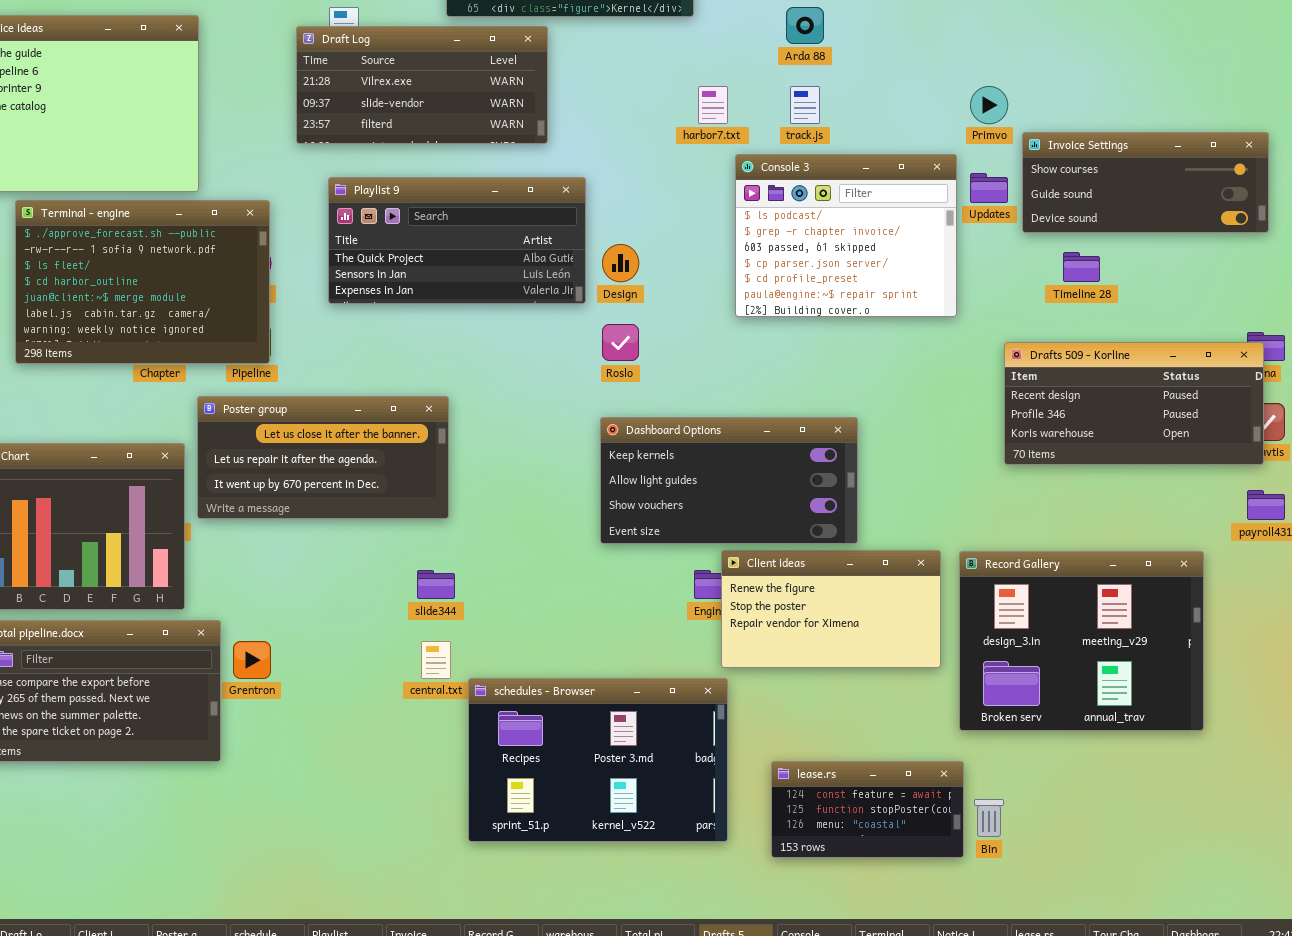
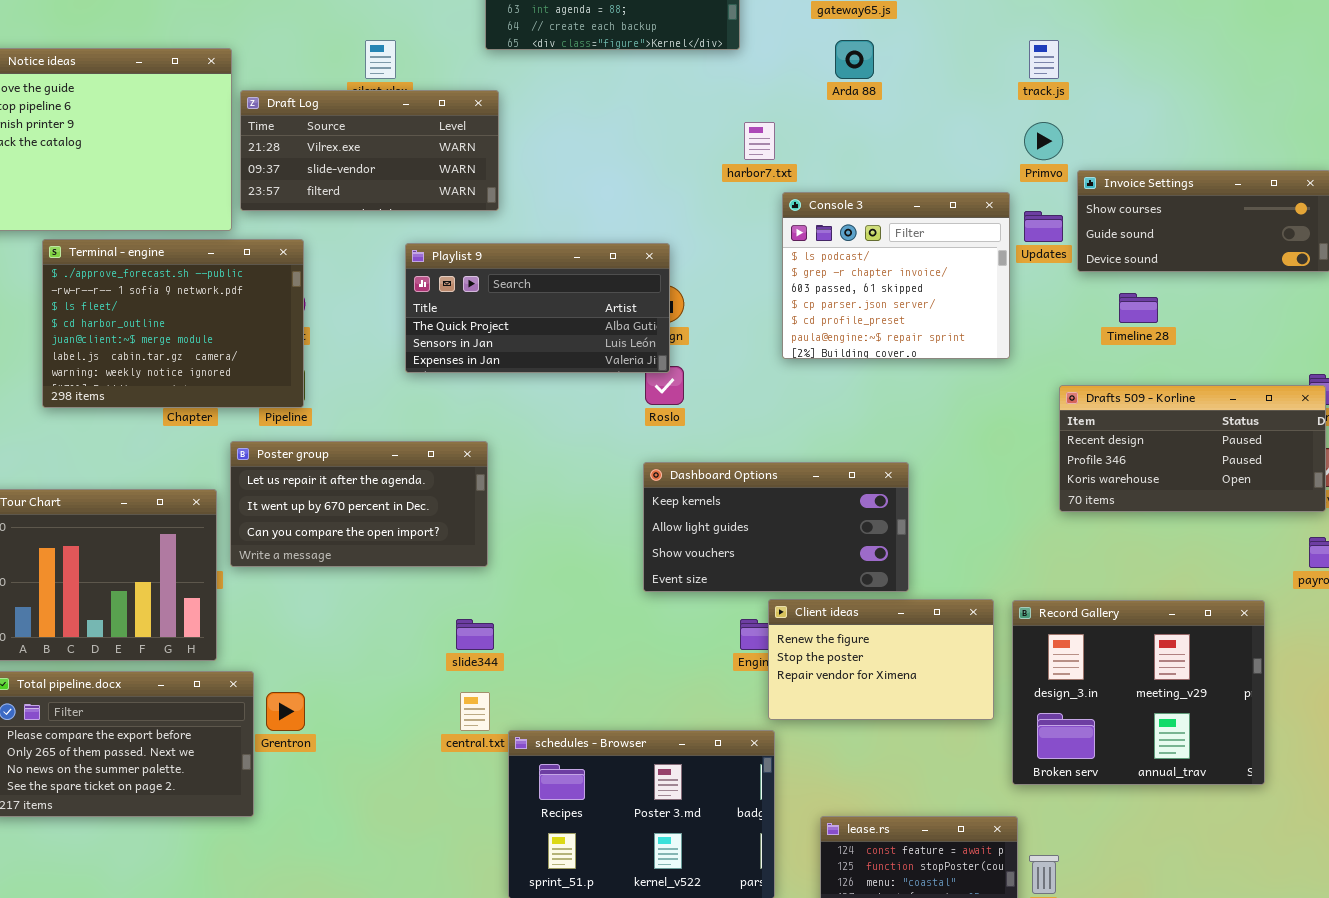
Draft Log: [296,26,548,144] -> [240,90,499,211], moved
track.js: [790,86,820,124] -> [1029,40,1059,79], moved
Playlist 9: [328,177,586,304] -> [405,243,670,373], moved
Poster group: [197,396,449,519] -> [230,441,488,567], scrolled down 1 row

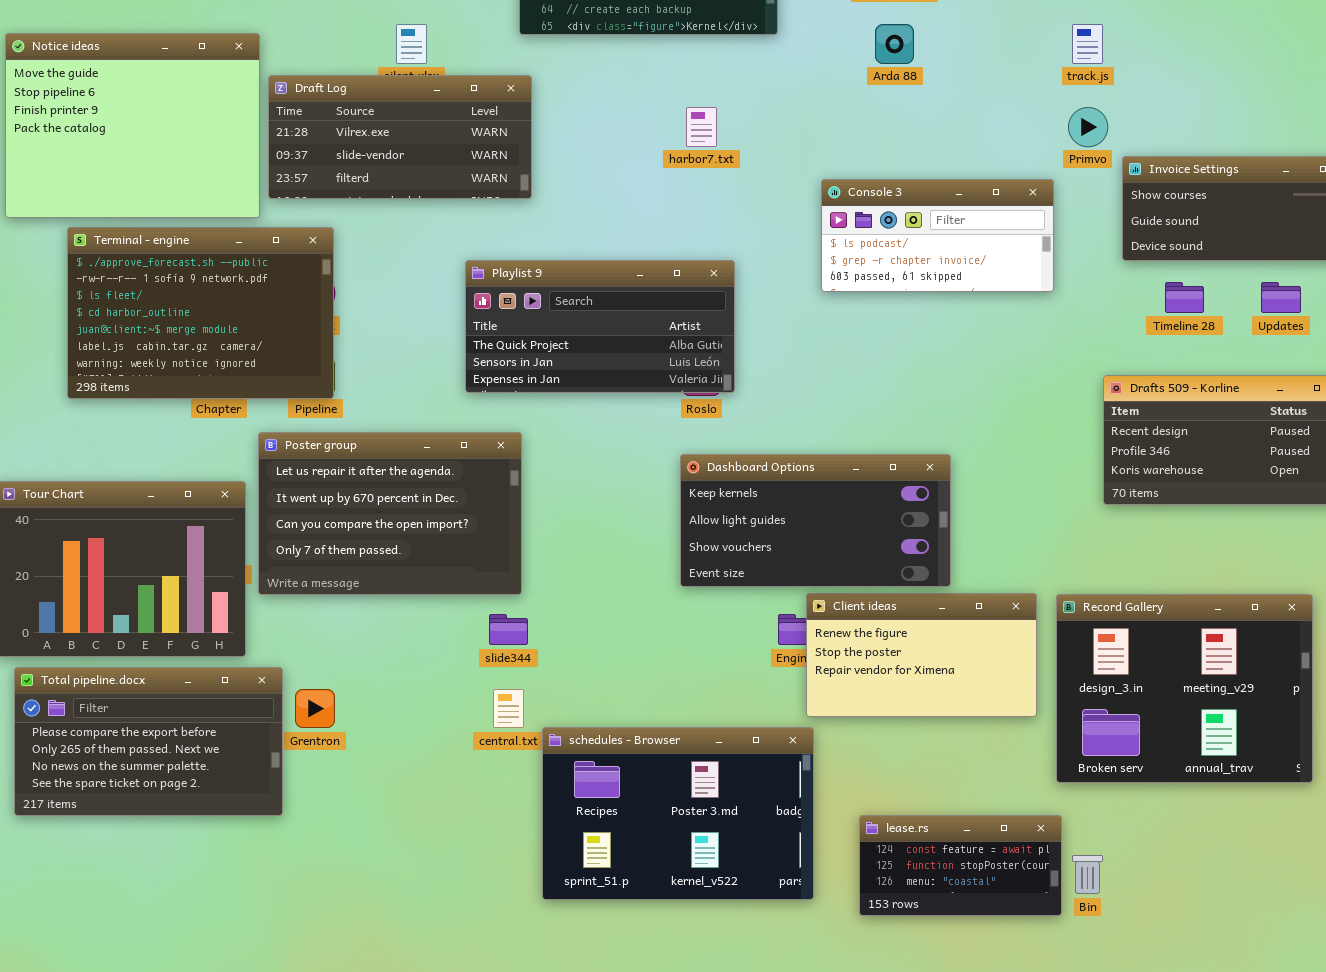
harbor7.txt: [744,122,775,160] -> [686,107,717,147], moved
Console 3: [782,192,1010,359] -> [821,179,1054,292], resized
Updates: [1024,211,1063,242] -> [1261,282,1301,313], moved
Playlist 9: [405,243,670,373] -> [465,260,735,393], moved
Poster group: [230,441,488,567] -> [258,432,522,595], resized

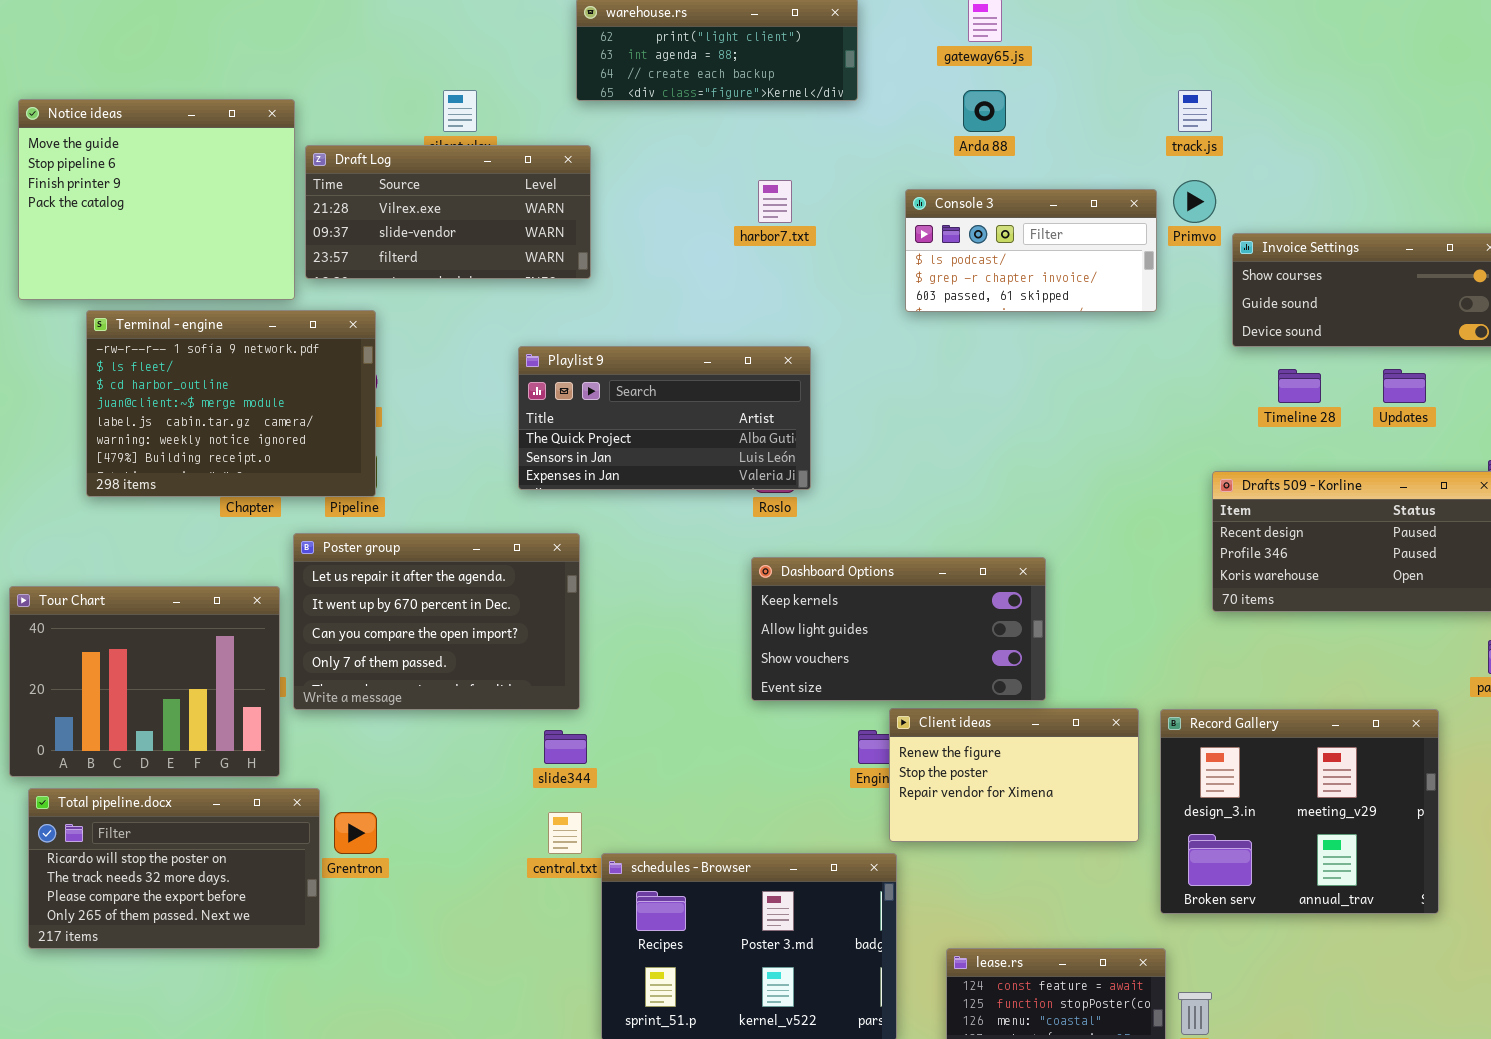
Console 3: [821,179,1054,292] -> [905,189,1157,312], moved
Terminal - engine: [67,227,334,399] -> [86,310,376,497], scrolled down 1 row
Total pipeline.docx: [14,667,283,816] -> [28,788,320,949], scrolled up 2 rows

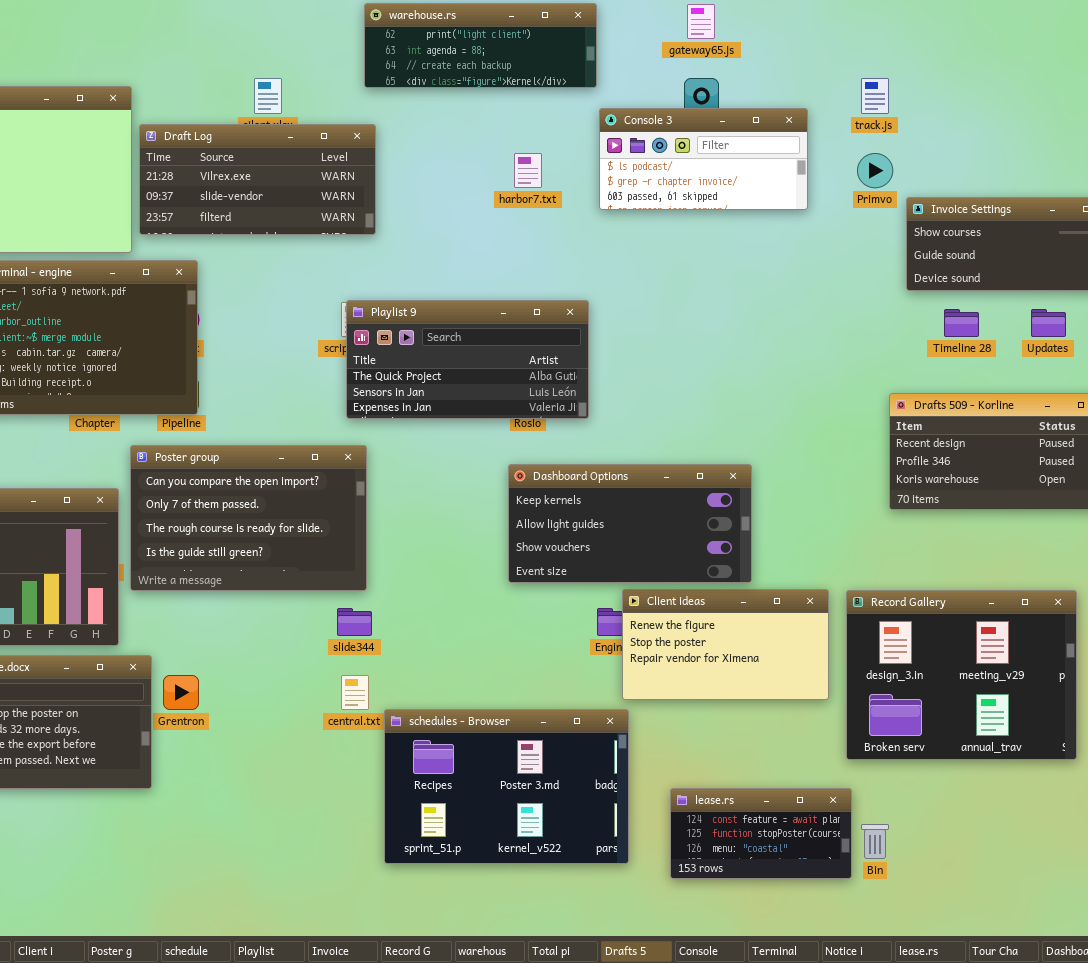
Console 3: [905,189,1157,312] -> [599,108,808,210], moved
Playlist 9: [518,346,811,490] -> [346,300,589,419], moved
Poster group: [293,533,580,710] -> [130,445,367,591], scrolled down 2 rows

